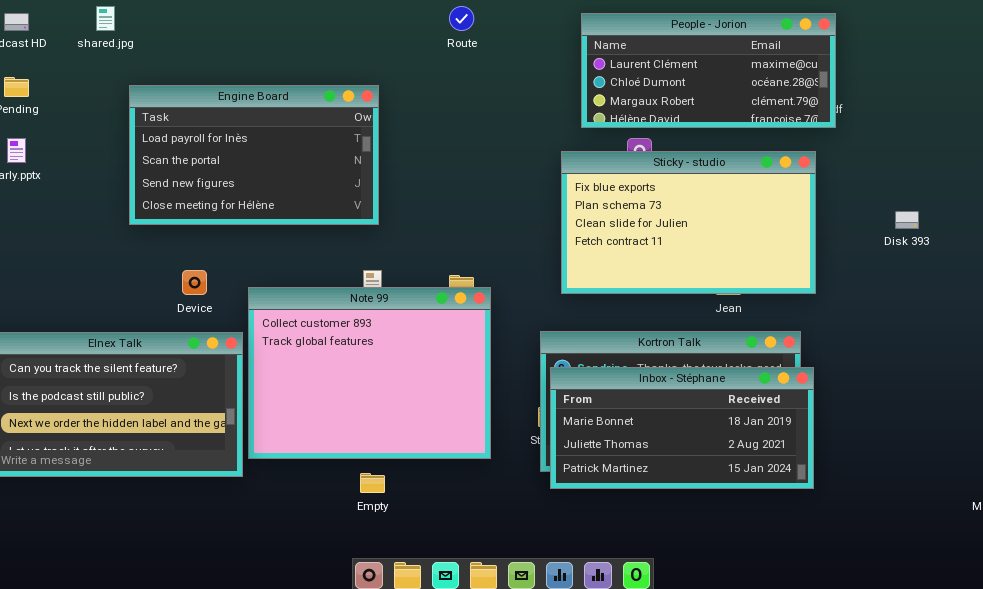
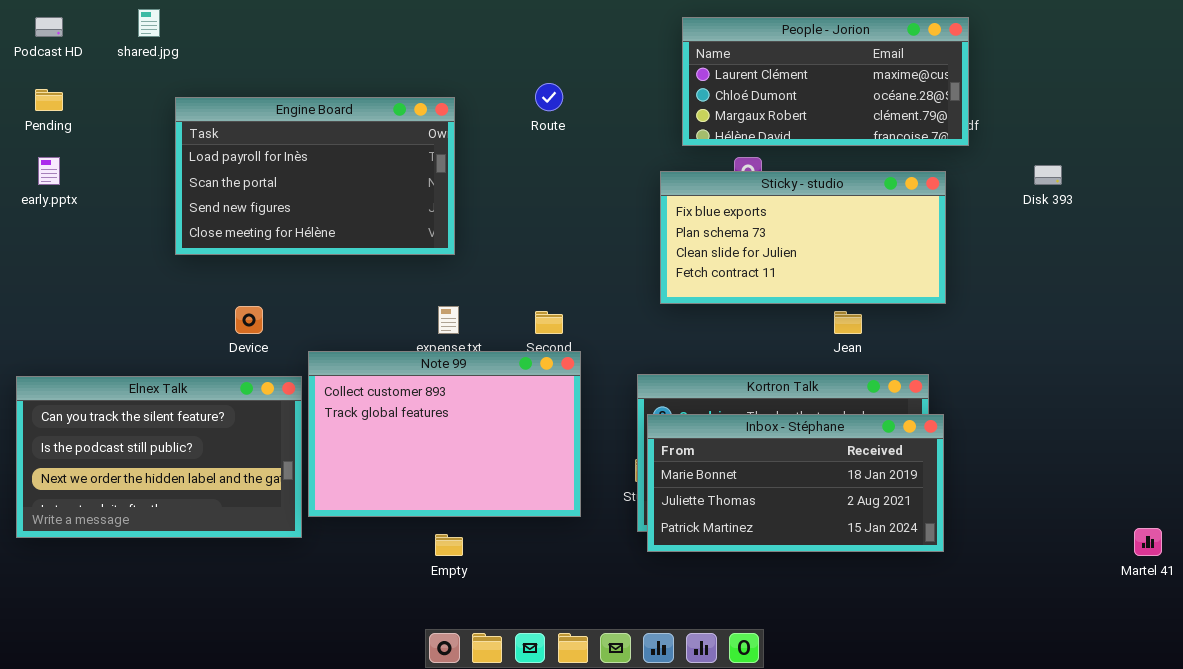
Route: [449,6,474,31] -> [535,83,563,111], moved
Sticky - studio: [561,151,816,294] -> [660,171,946,304], resized
Disk 393: [895,211,919,229] -> [1034,165,1062,185], moved
Note 99: [248,287,491,459] -> [308,351,581,517], resized

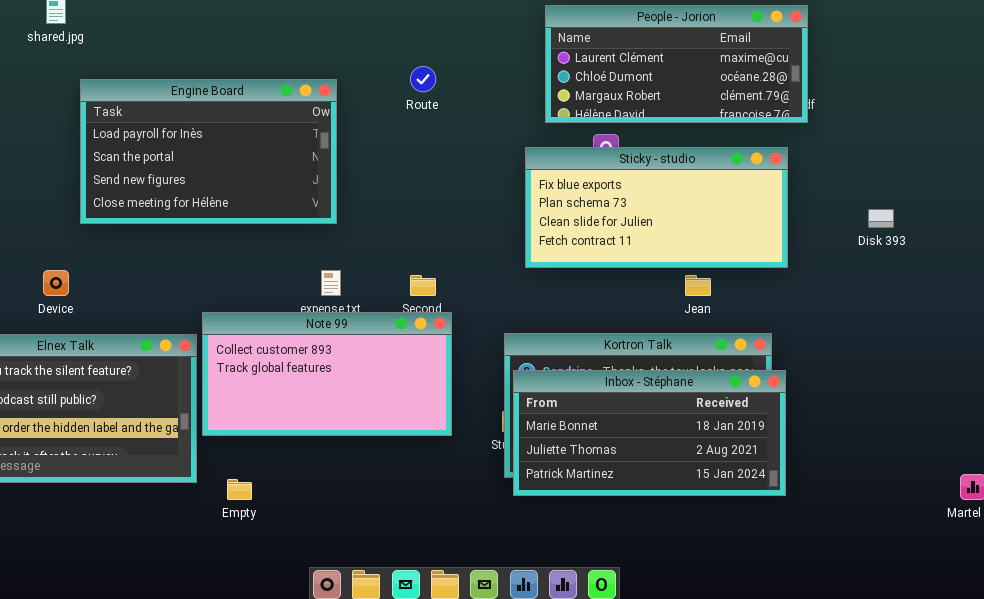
Disk 393: [1034,165,1062,185] -> [868,209,894,228], moved
Device: [235,306,263,334] -> [43,270,69,296], moved
Note 99: [308,351,581,517] -> [202,312,452,436], resized
Empty: [435,534,463,556] -> [227,479,252,500], moved

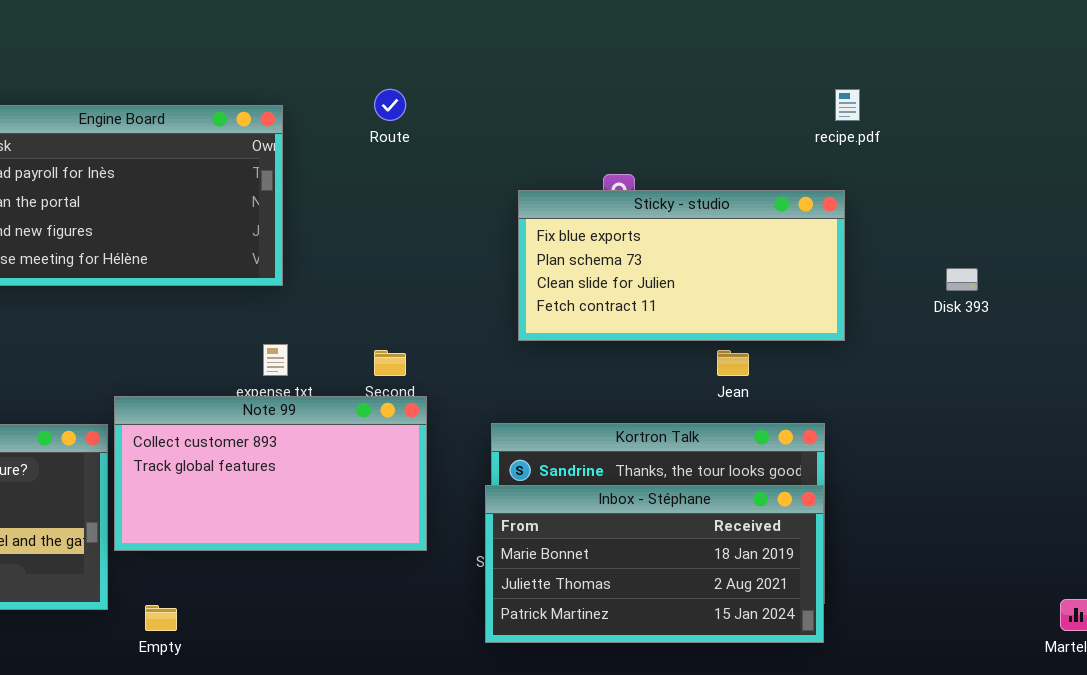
People - Jorion: [545,5,808,123] -> none, closed
Inbox - Stéphane: [513,370,786,496] -> [485,485,824,643], moved

